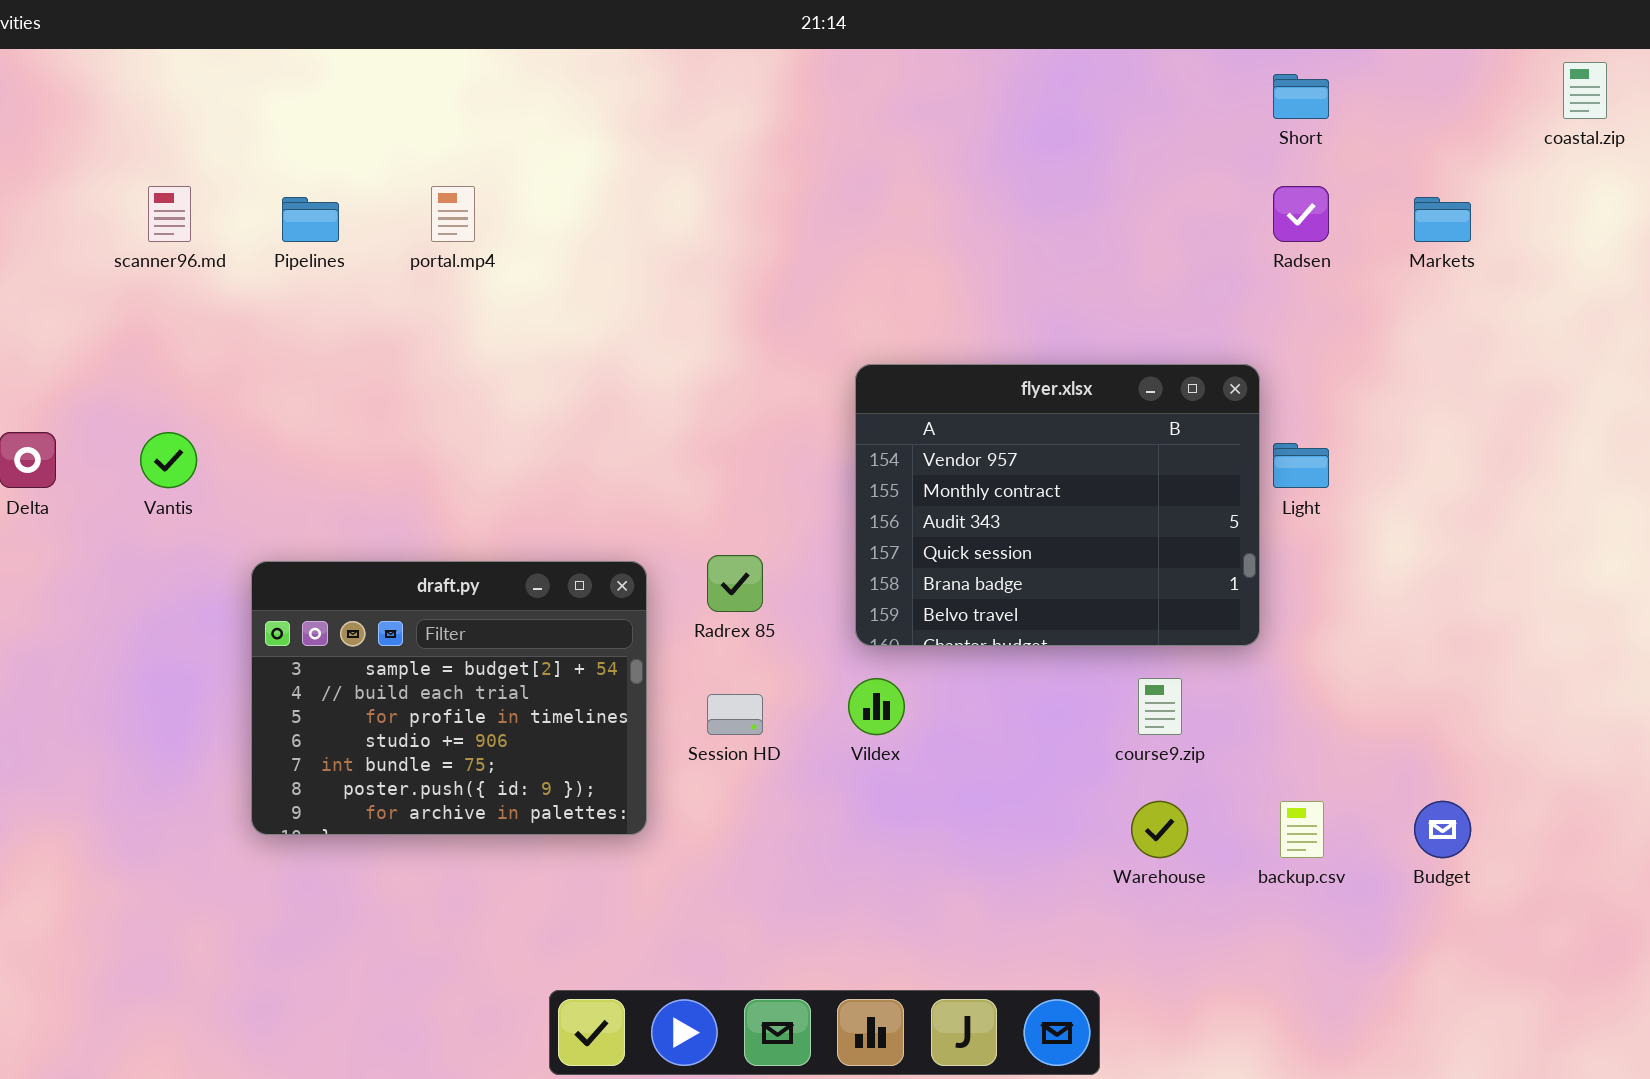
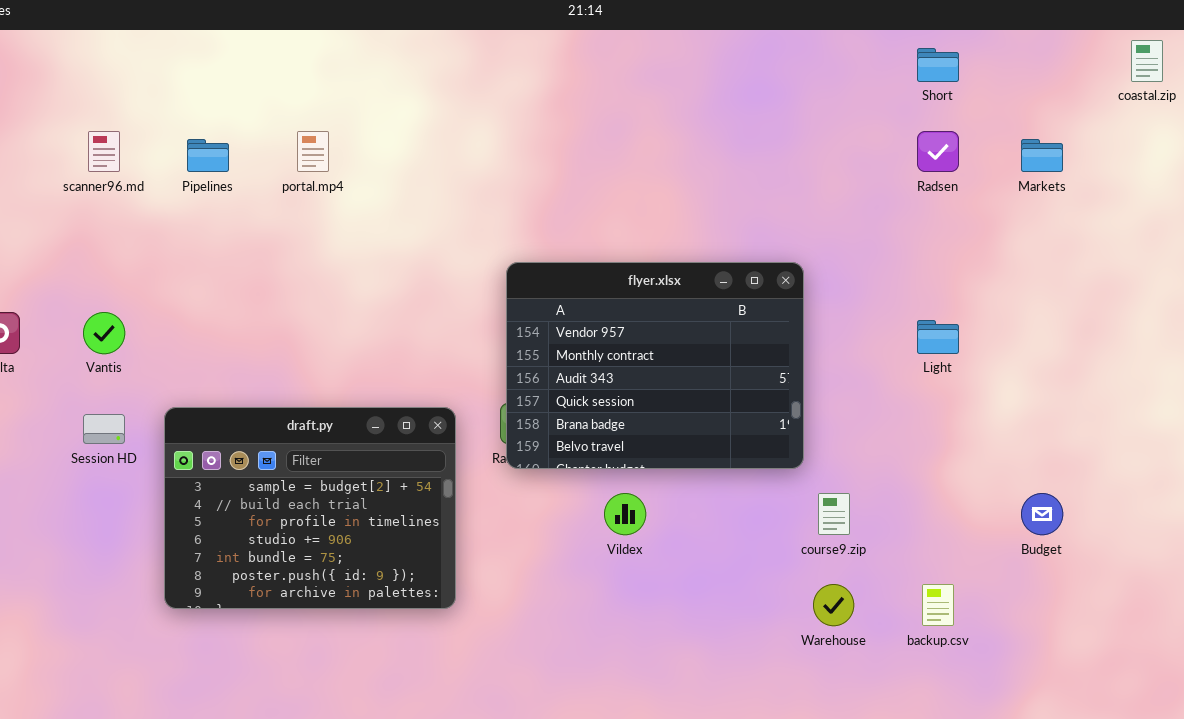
flyer.xlsx: [855,364,1260,646] -> [506,262,804,469], moved
Session HD: [707,694,763,735] -> [83,414,125,444], moved
Budget: [1414,801,1471,858] -> [1021,493,1063,535], moved

